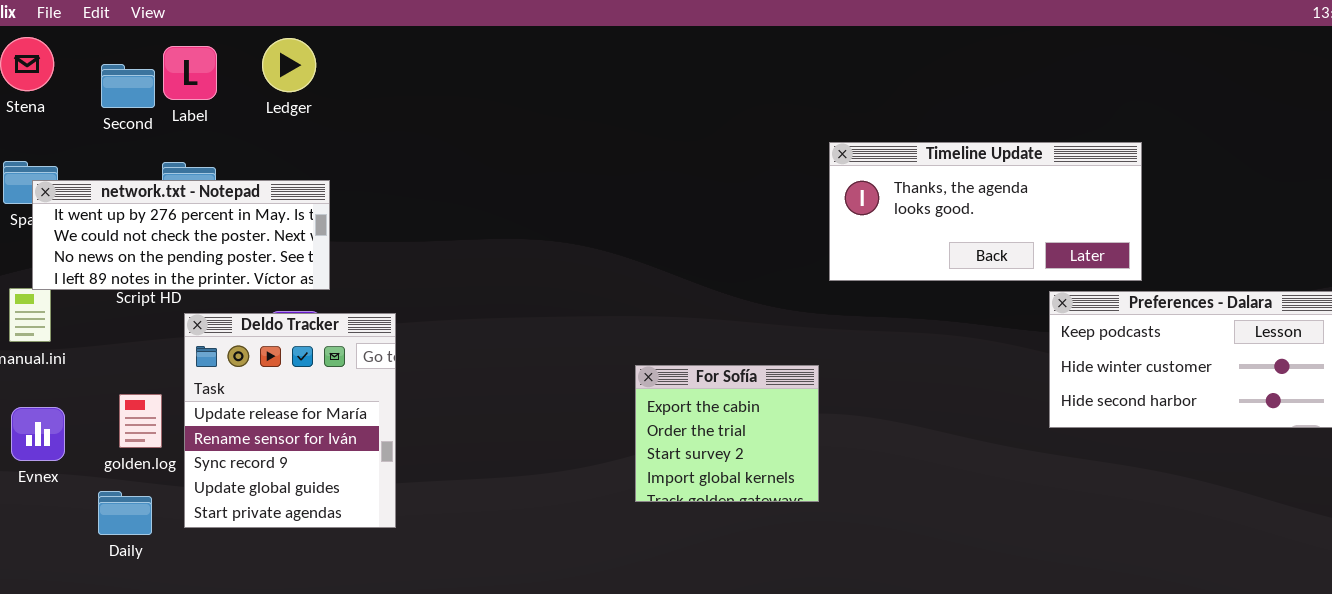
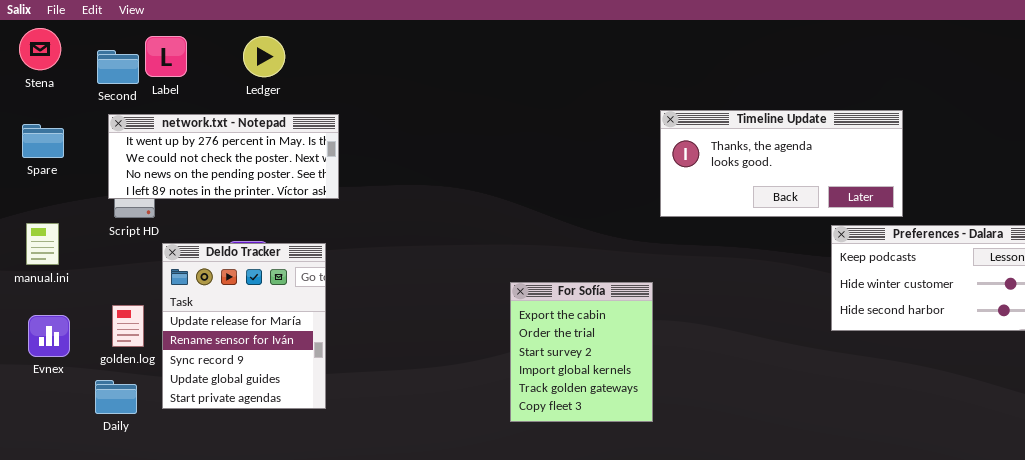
Ledger: [262,38,316,92] -> [243,36,285,77], moved
network.txt - Notepad: [32,180,330,290] -> [108,114,339,199], moved
For Sofía: [635,365,819,502] -> [510,282,653,422], resized

